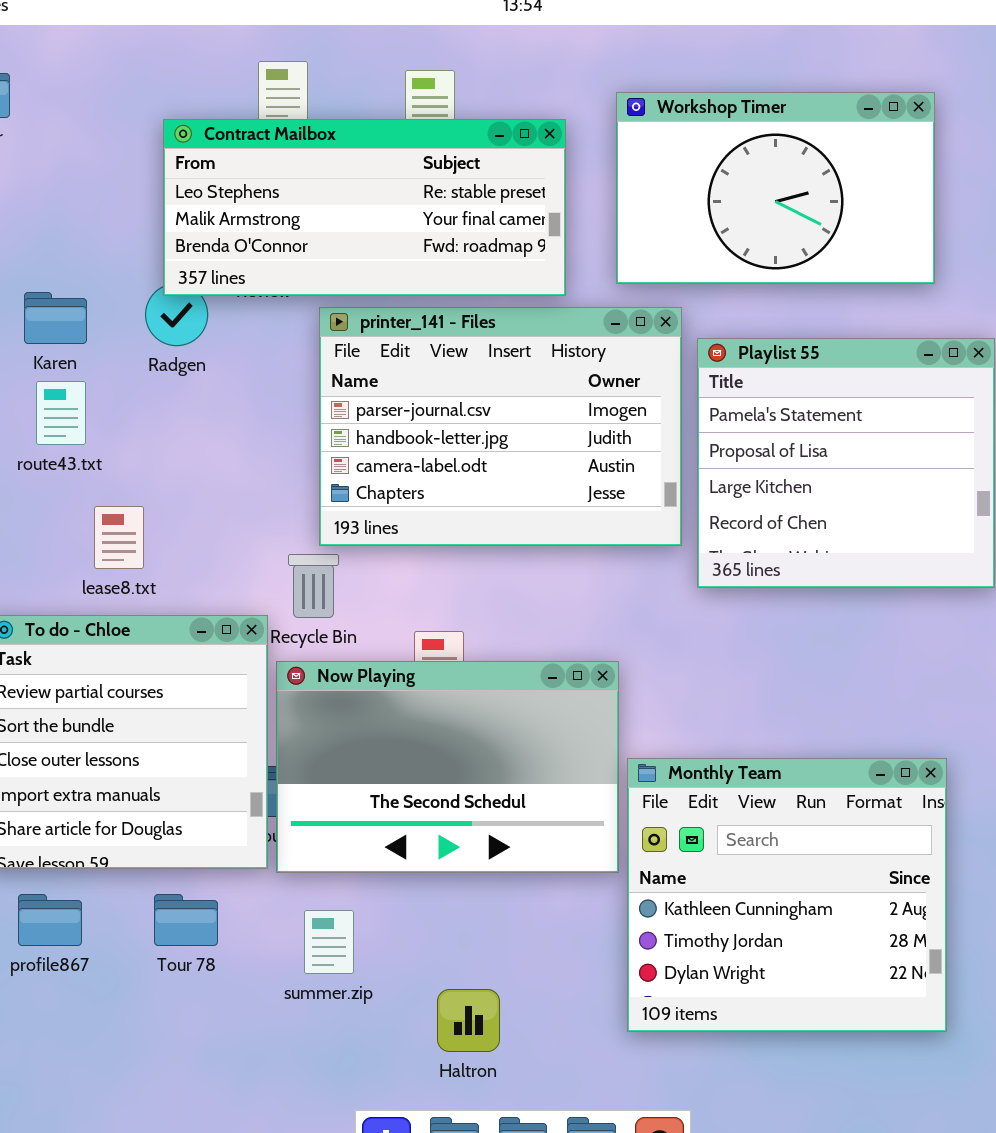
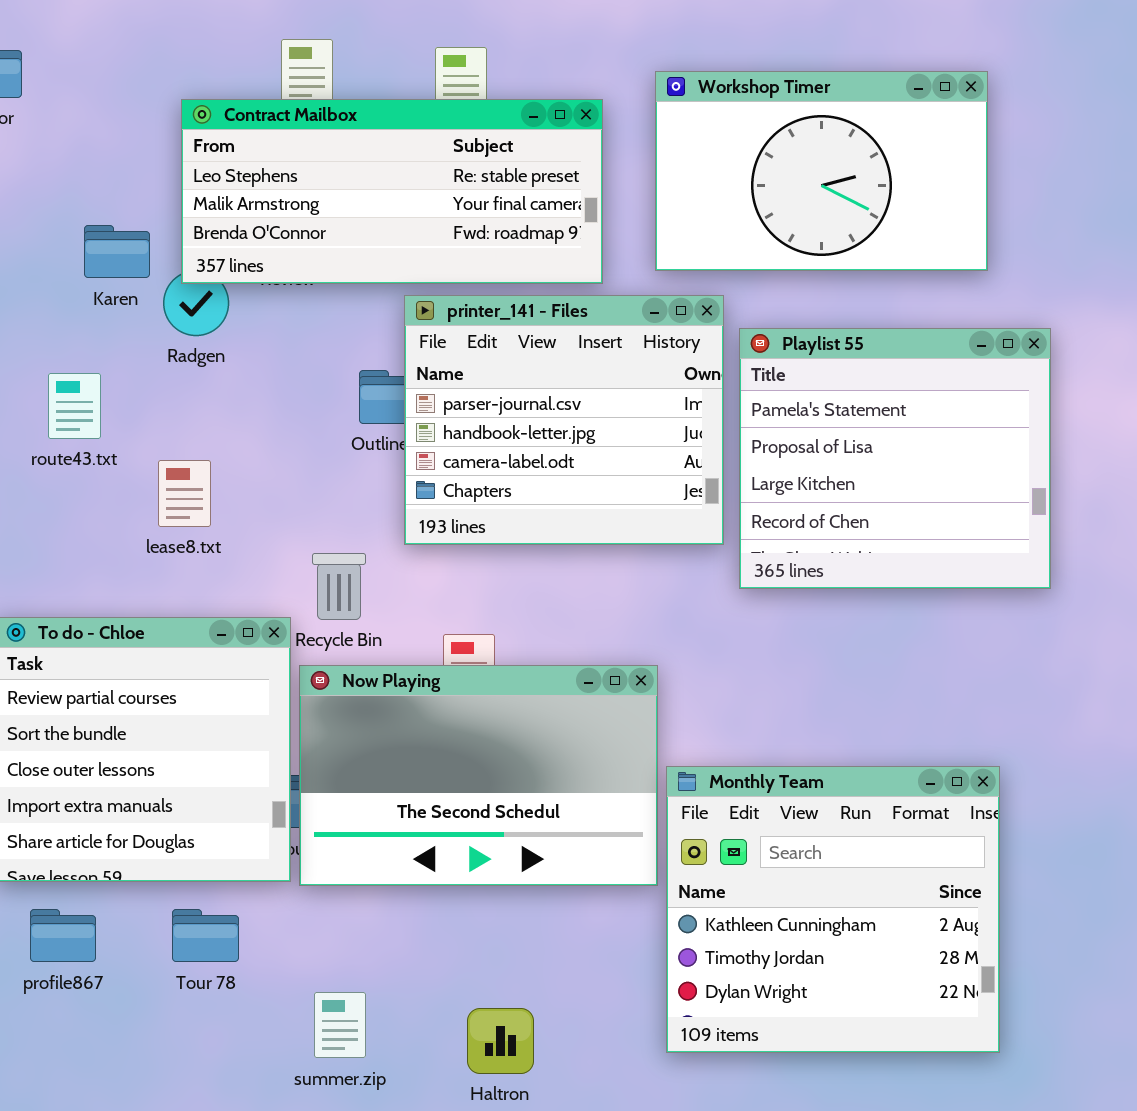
Karen: [24,292,87,344] -> [84,225,150,278], moved
printer_141 - Files: [319,307,682,546] -> [404,295,724,545], resized
lease8.txt: [94,506,144,569] -> [158,460,211,527], moved
summer.zip: [304,910,354,974] -> [314,992,366,1058], moved

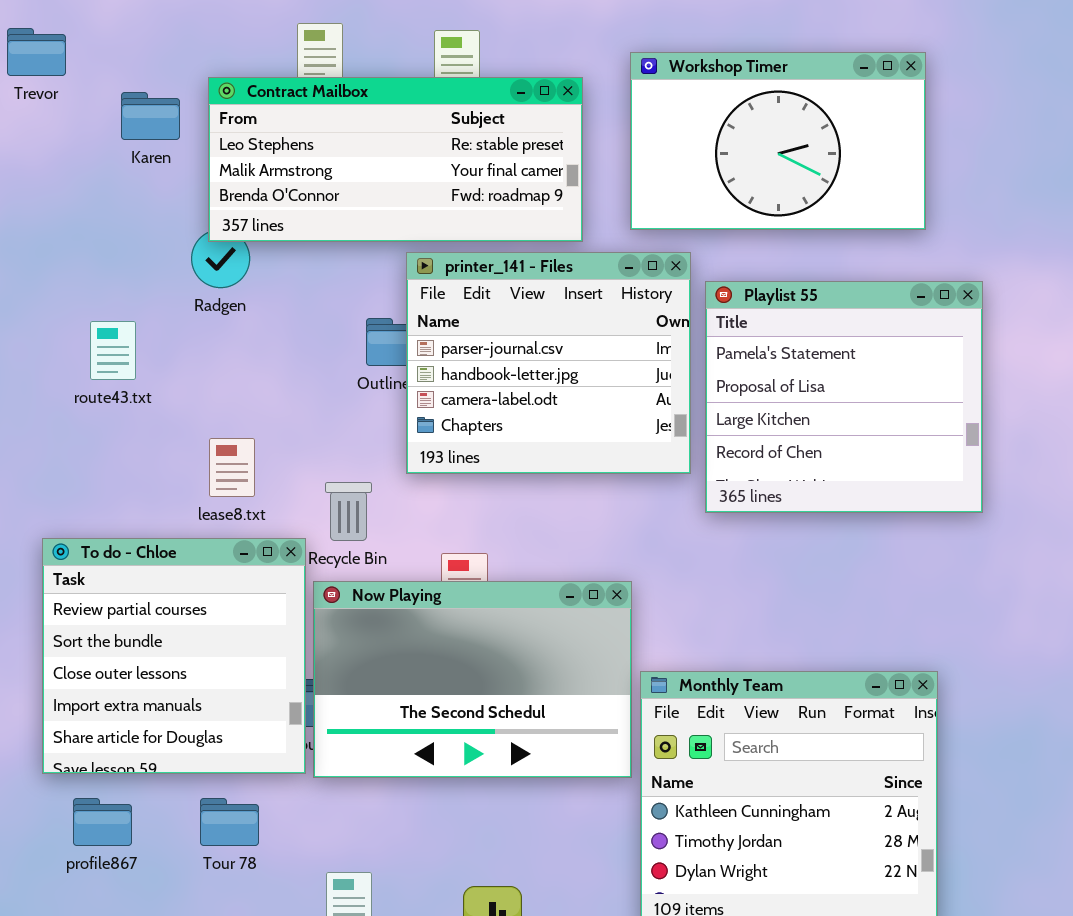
Karen: [84,225,150,278] -> [121,92,180,140], moved
lease8.txt: [158,460,211,527] -> [209,438,255,497], moved

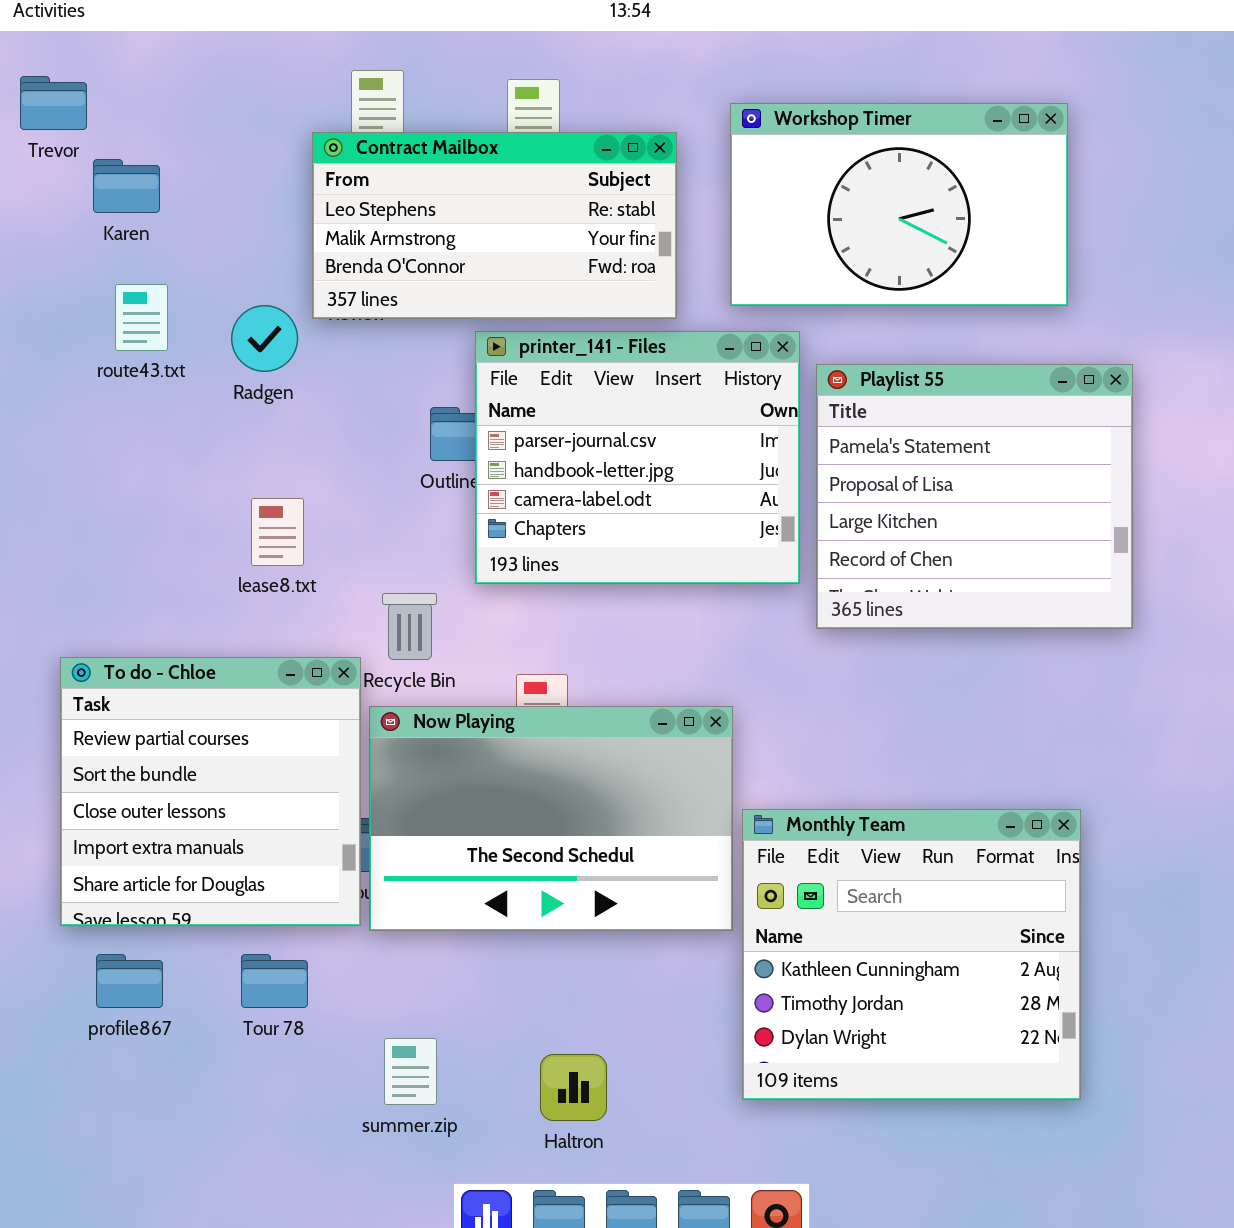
Contract Mailbox: [208,77,583,242] -> [312,132,677,319], resized
Karen: [121,92,180,140] -> [93,159,160,213], moved
route43.txt: [90,321,136,380] -> [115,284,168,351], moved
lease8.txt: [209,438,255,497] -> [251,498,304,566], moved

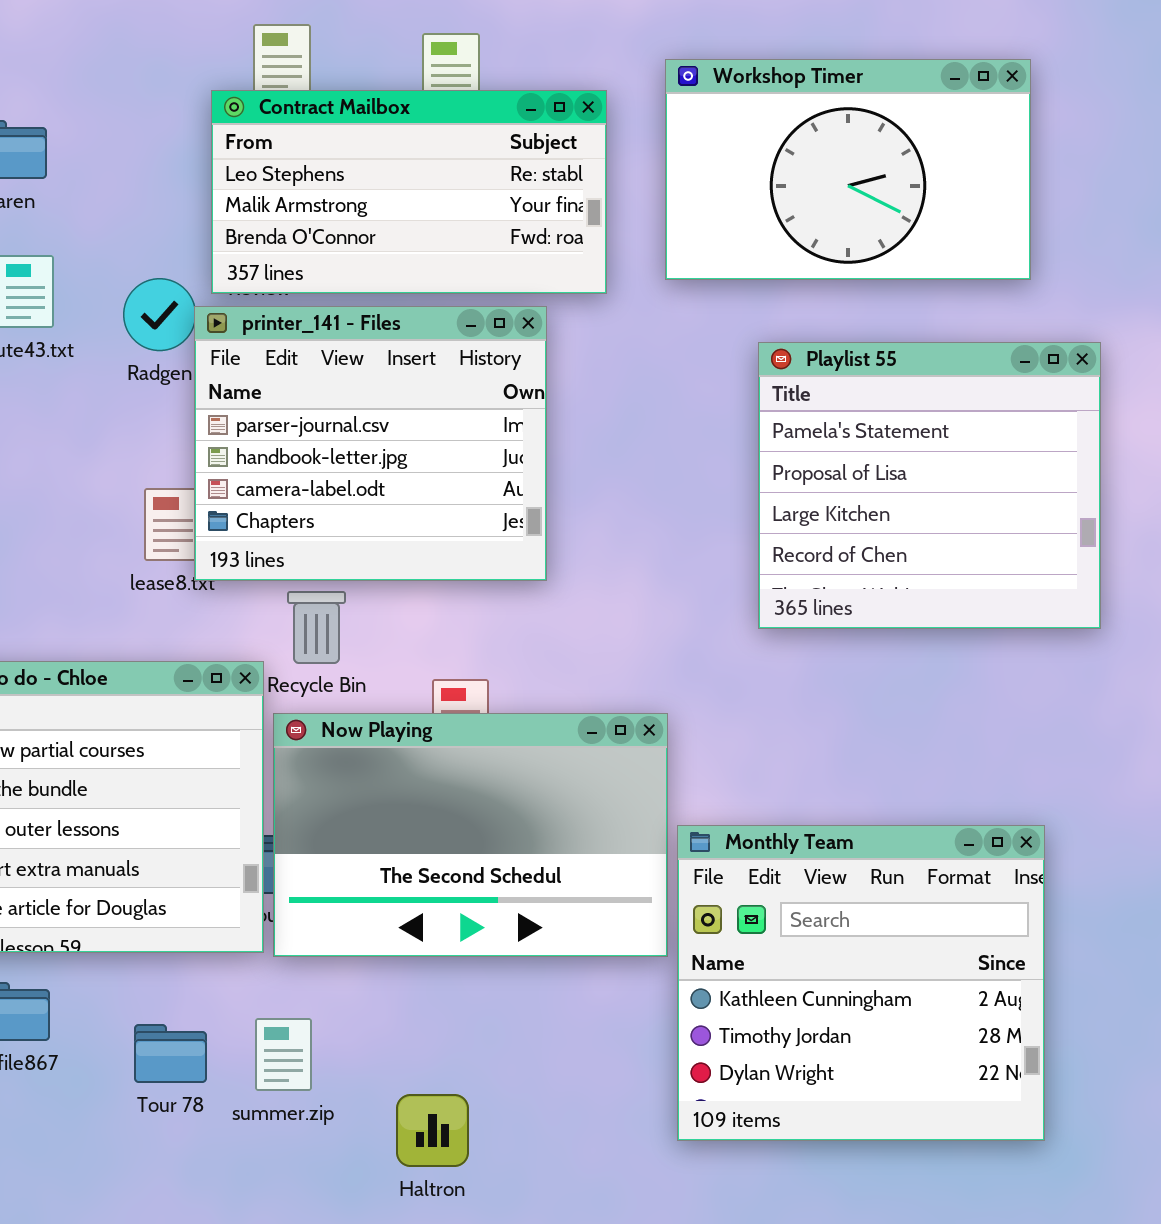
printer_141 - Files: [475,331,800,584] -> [194,306,547,581], moved
Tour 78: [241,954,308,1008] -> [134,1024,207,1083], moved
summer.zip: [384,1038,437,1105] -> [255,1018,312,1091], moved
Haltron: [540,1054,607,1121] -> [396,1094,469,1167], moved

